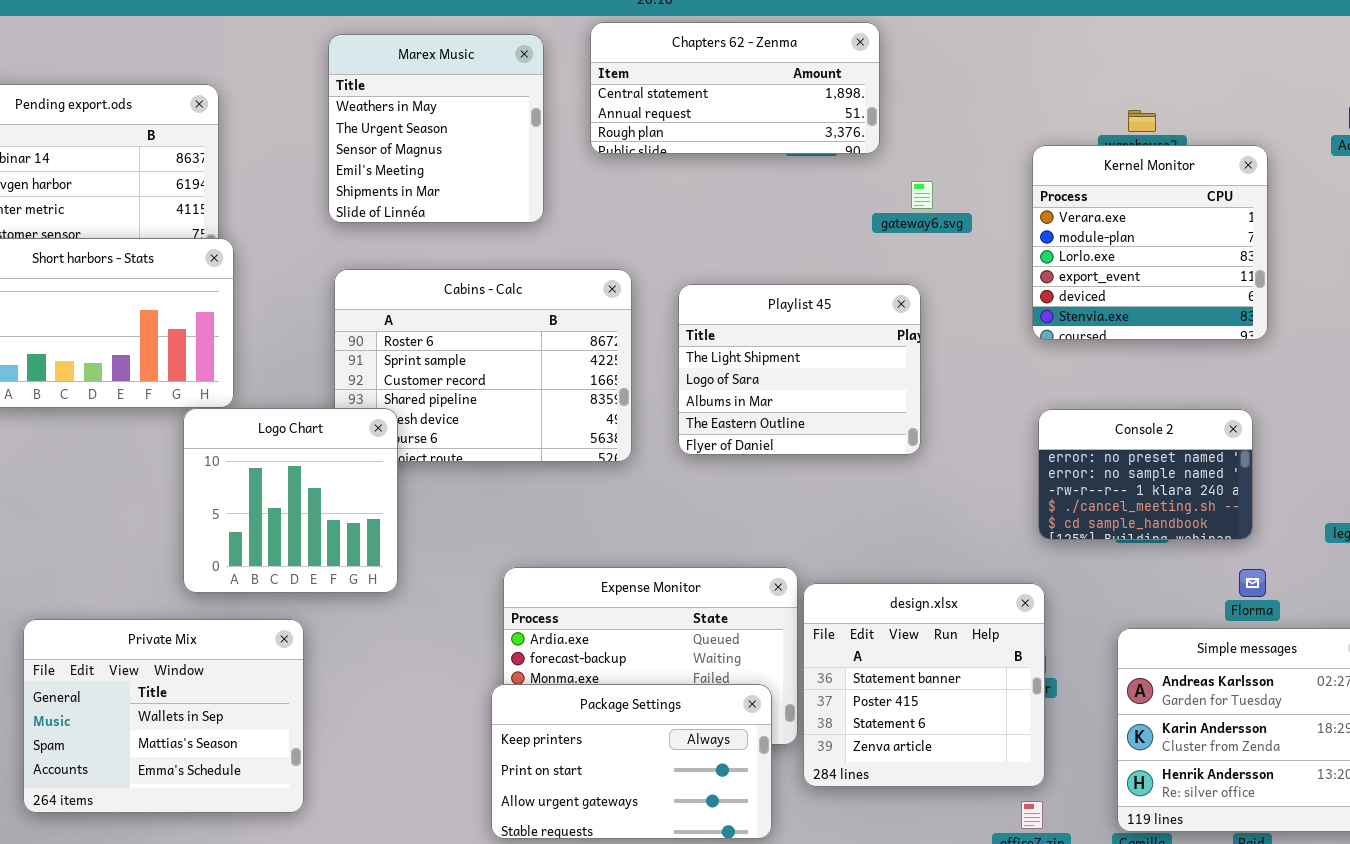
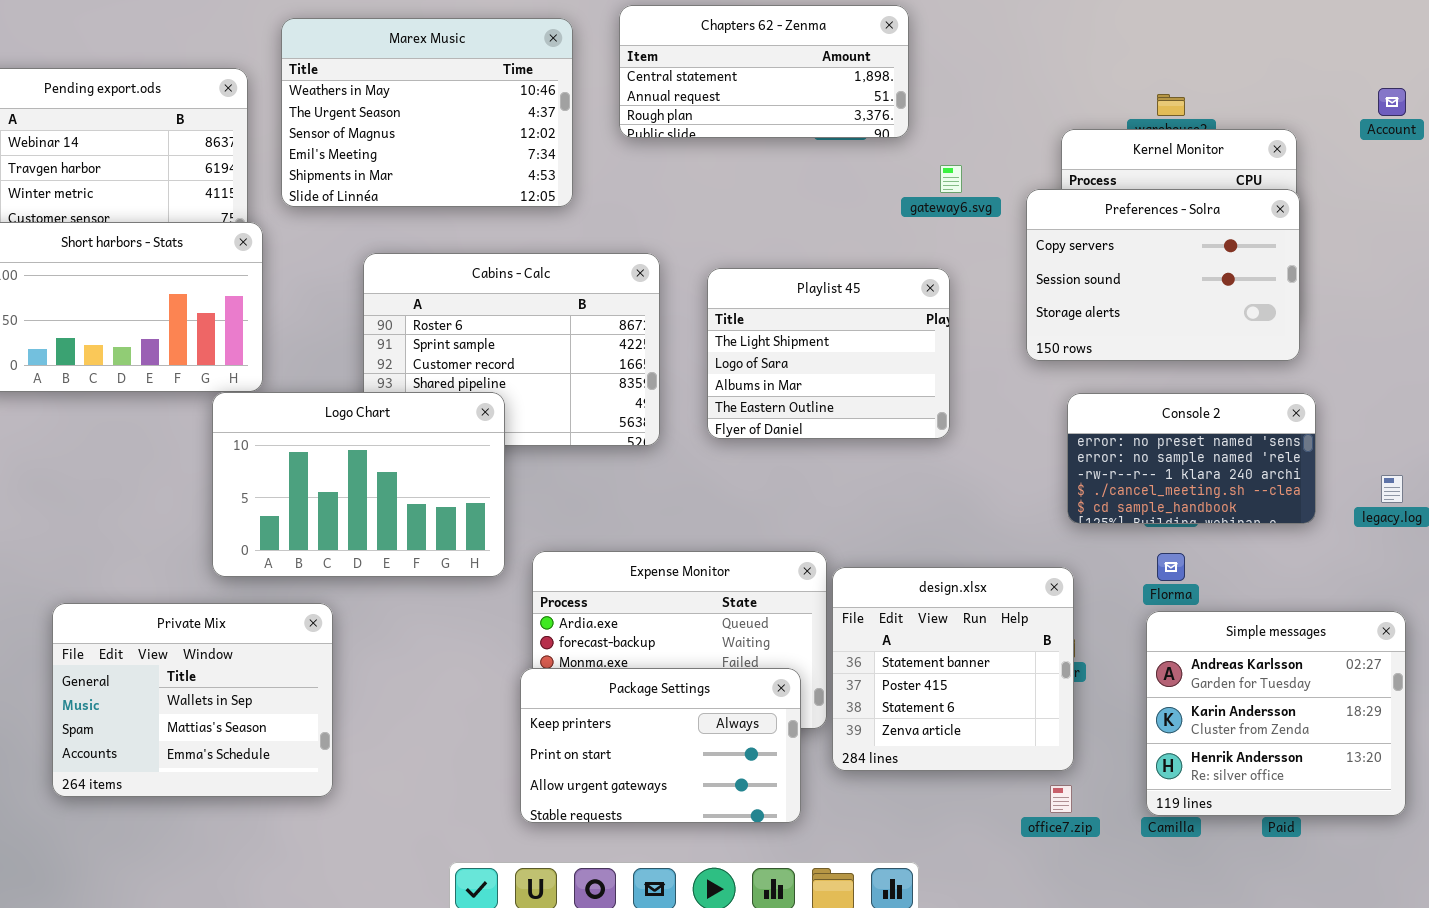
Marex Music: [328,34,544,223] -> [281,18,573,207], resized
Preferences - Solra: none -> [1026,189,1300,361], opened
Logo Chart: [183,408,398,593] -> [212,392,505,577], resized
Console 2: [1038,409,1253,540] -> [1067,393,1316,524], resized
Florma: [1239,569,1266,597] -> [1157,553,1185,581], moved

